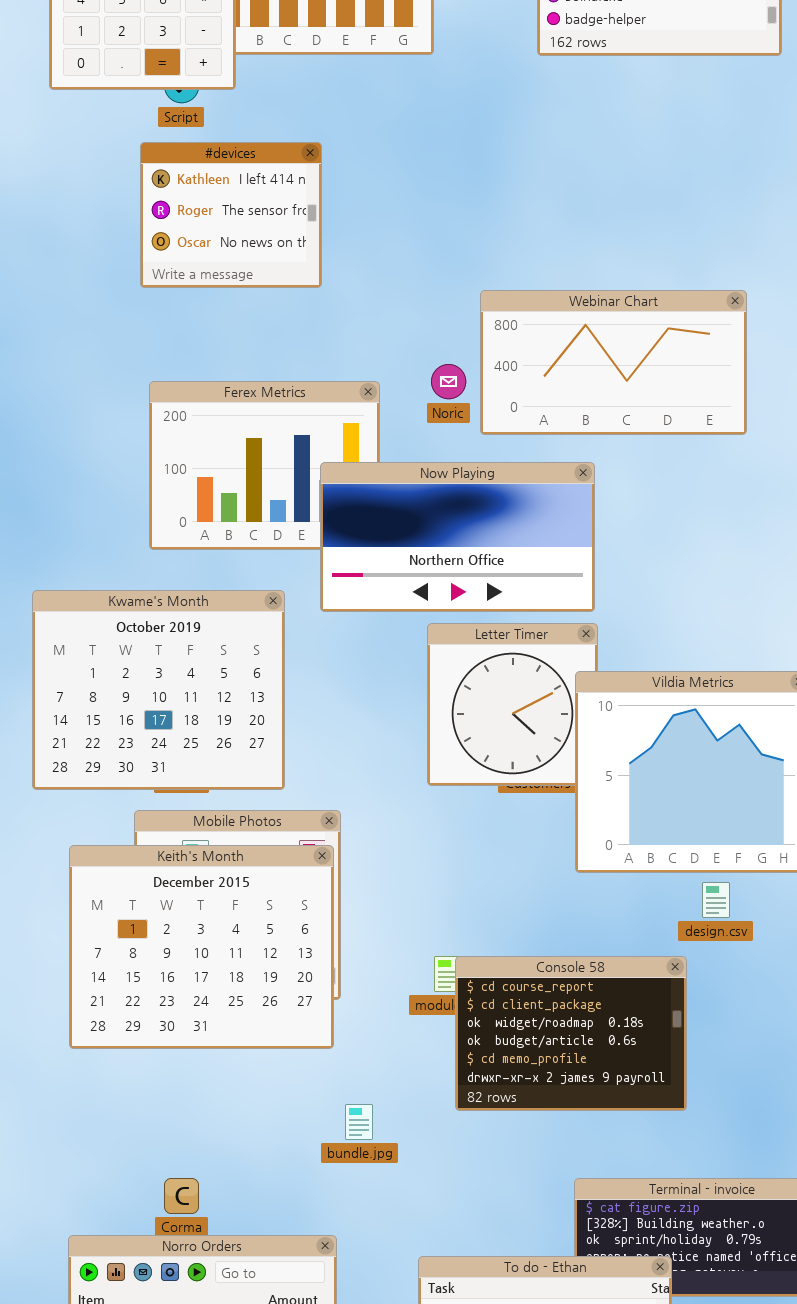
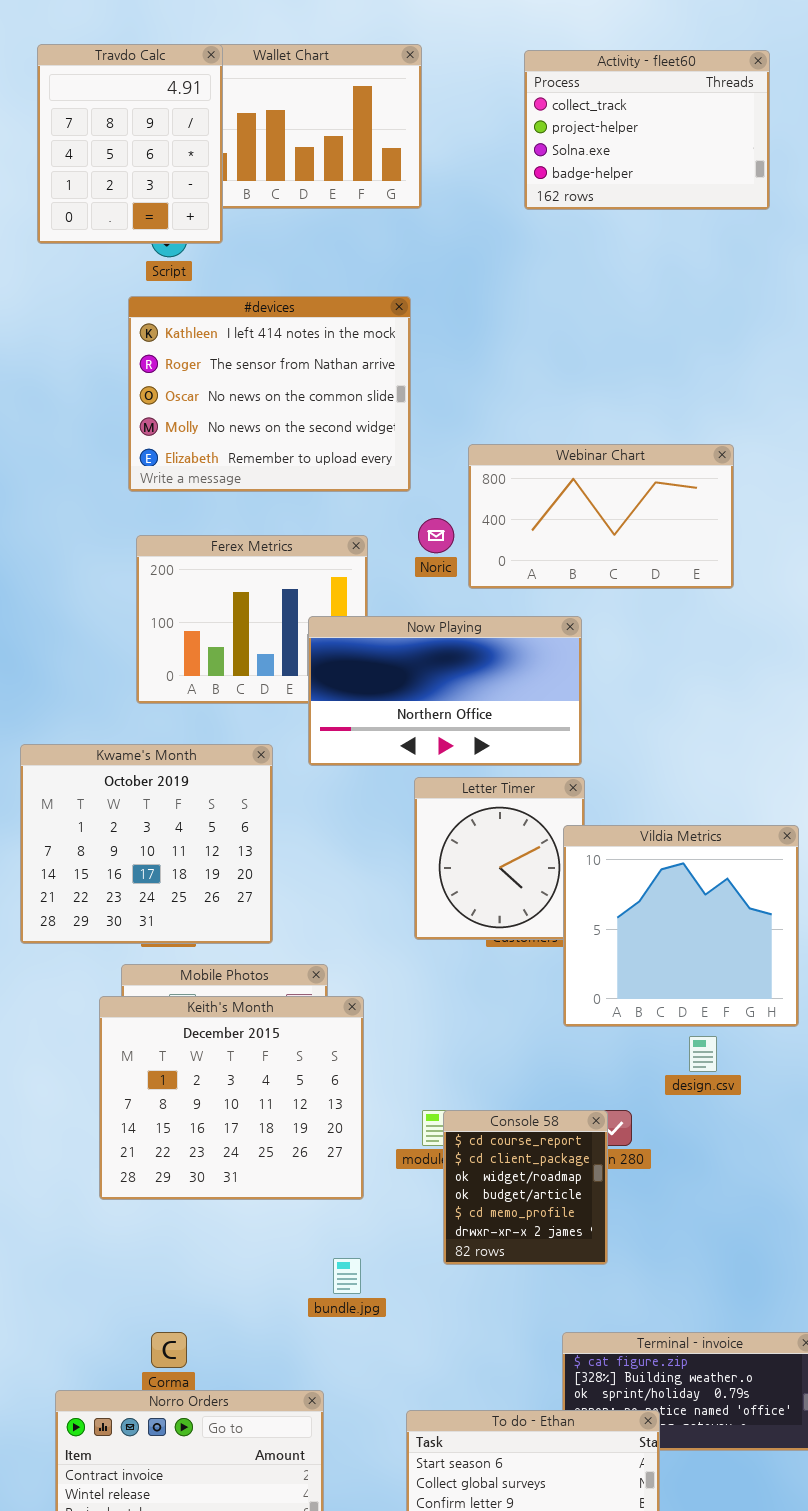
#devices: [140,142,322,288] -> [128,296,411,492], resized
Keith's Month: [69,845,334,1049] -> [99,996,364,1200], moved
Console 58: [455,956,687,1111] -> [443,1110,608,1265], resized

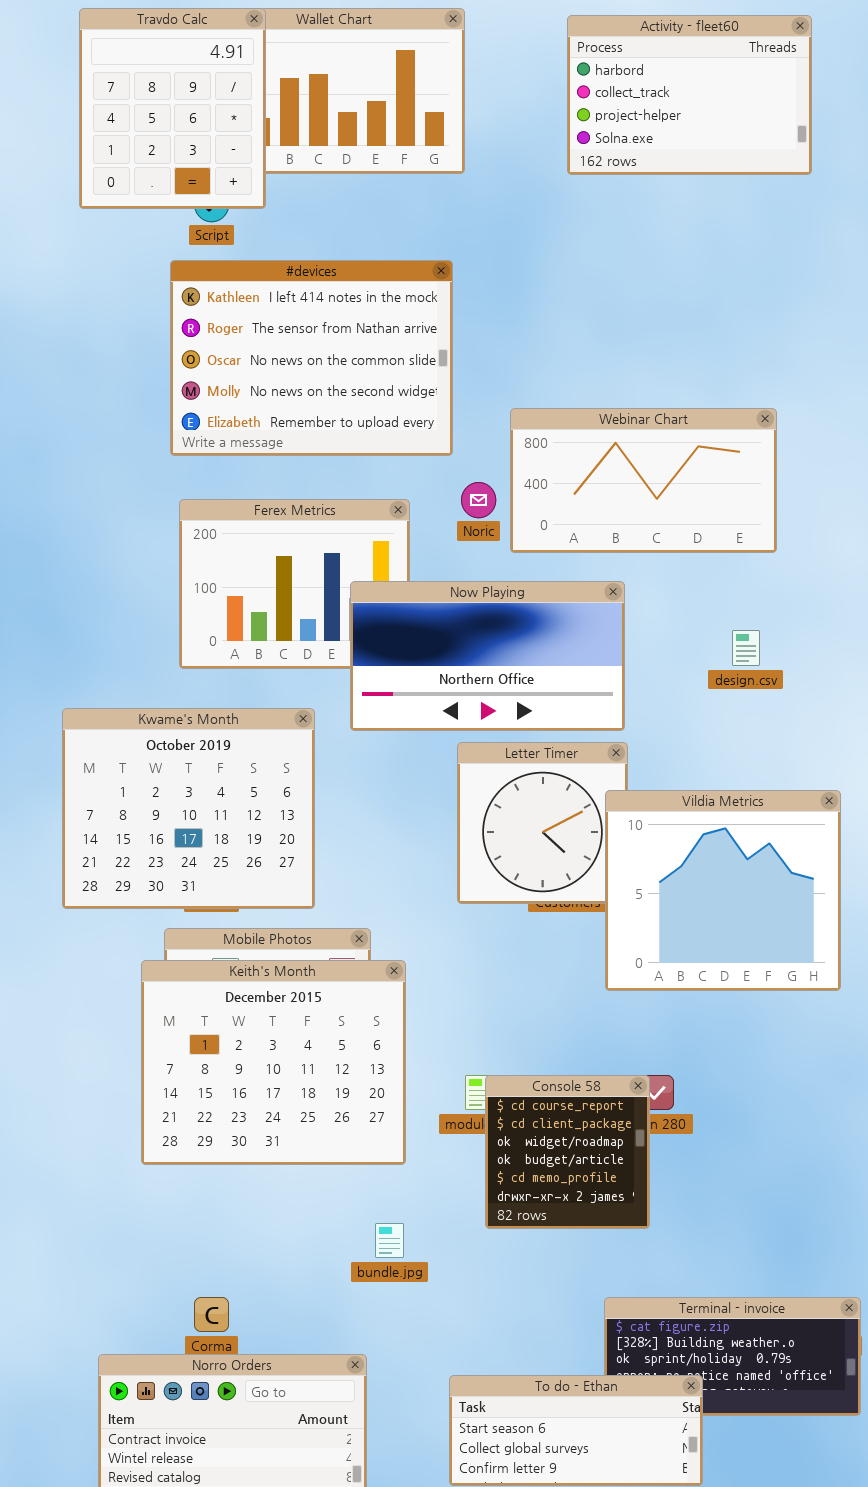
Activity - fleet60: [524,50,770,210] -> [567,15,812,175], scrolled up 1 row
design.csv: [689,1036,717,1072] -> [732,630,760,666], moved

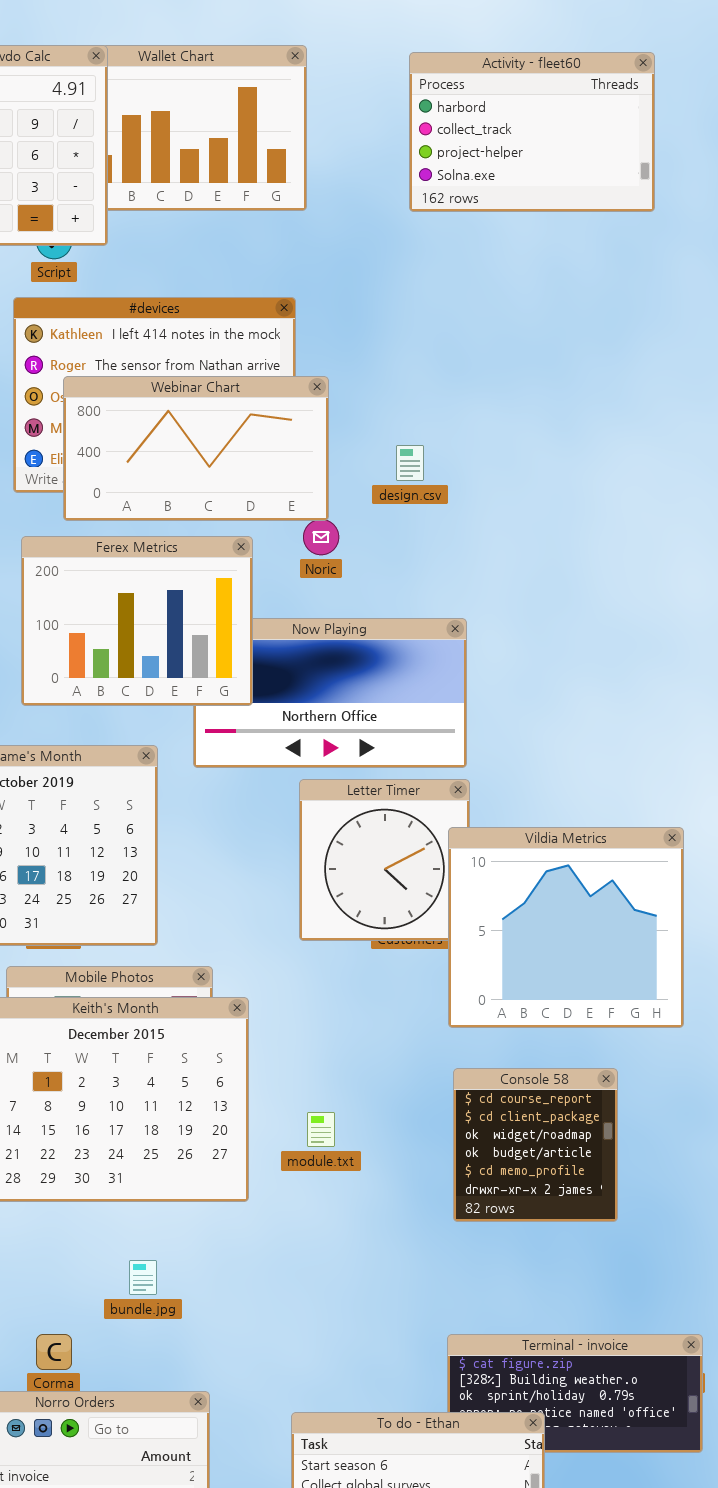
Webinar Chart: [510,408,777,553] -> [63,376,329,521], moved
Ferex Metrics: [179,499,410,669] -> [21,536,253,706], raised
design.csv: [732,630,760,666] -> [396,445,424,481], moved
Console 58: [485,1075,650,1229] -> [453,1068,618,1222], moved
bundle.jpg: [375,1223,404,1258] -> [129,1260,157,1295], moved

